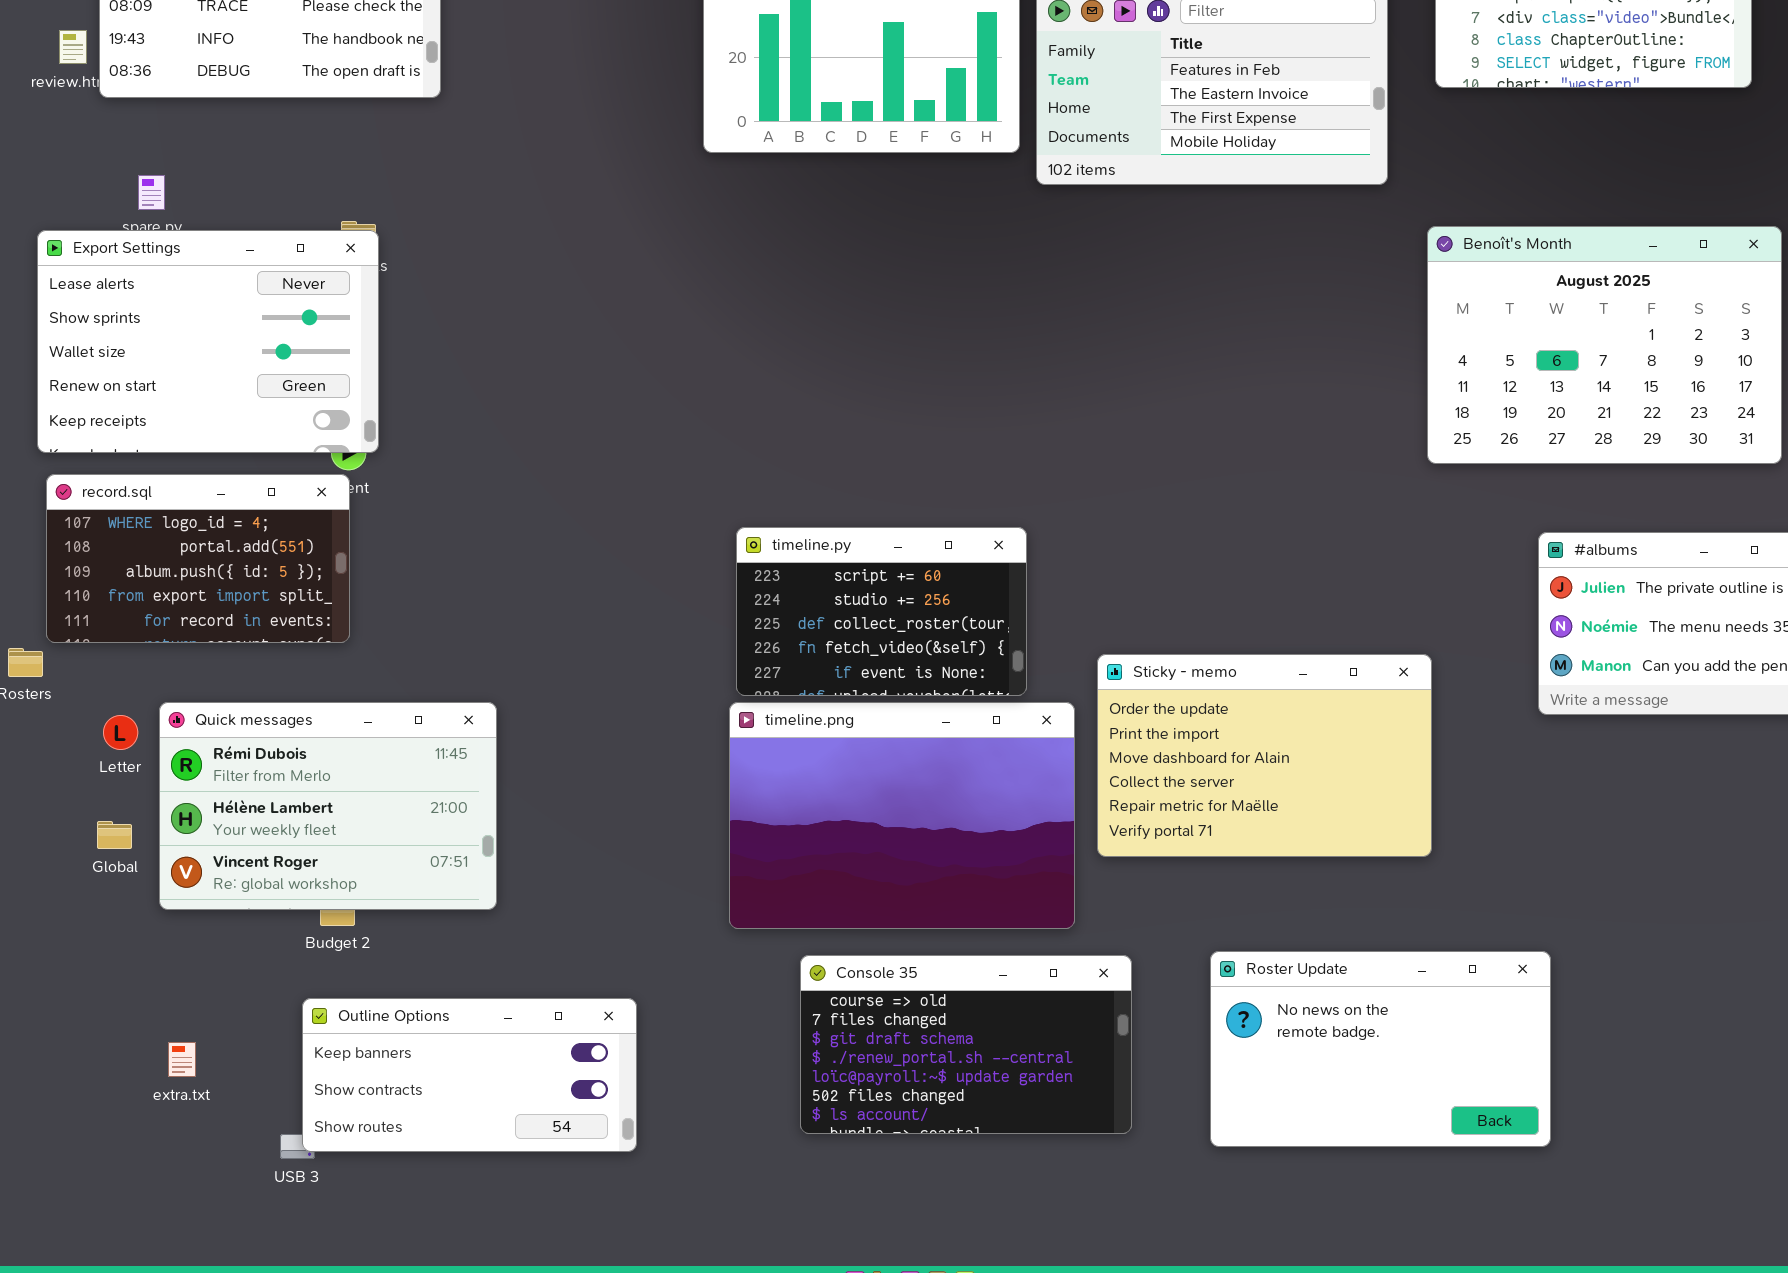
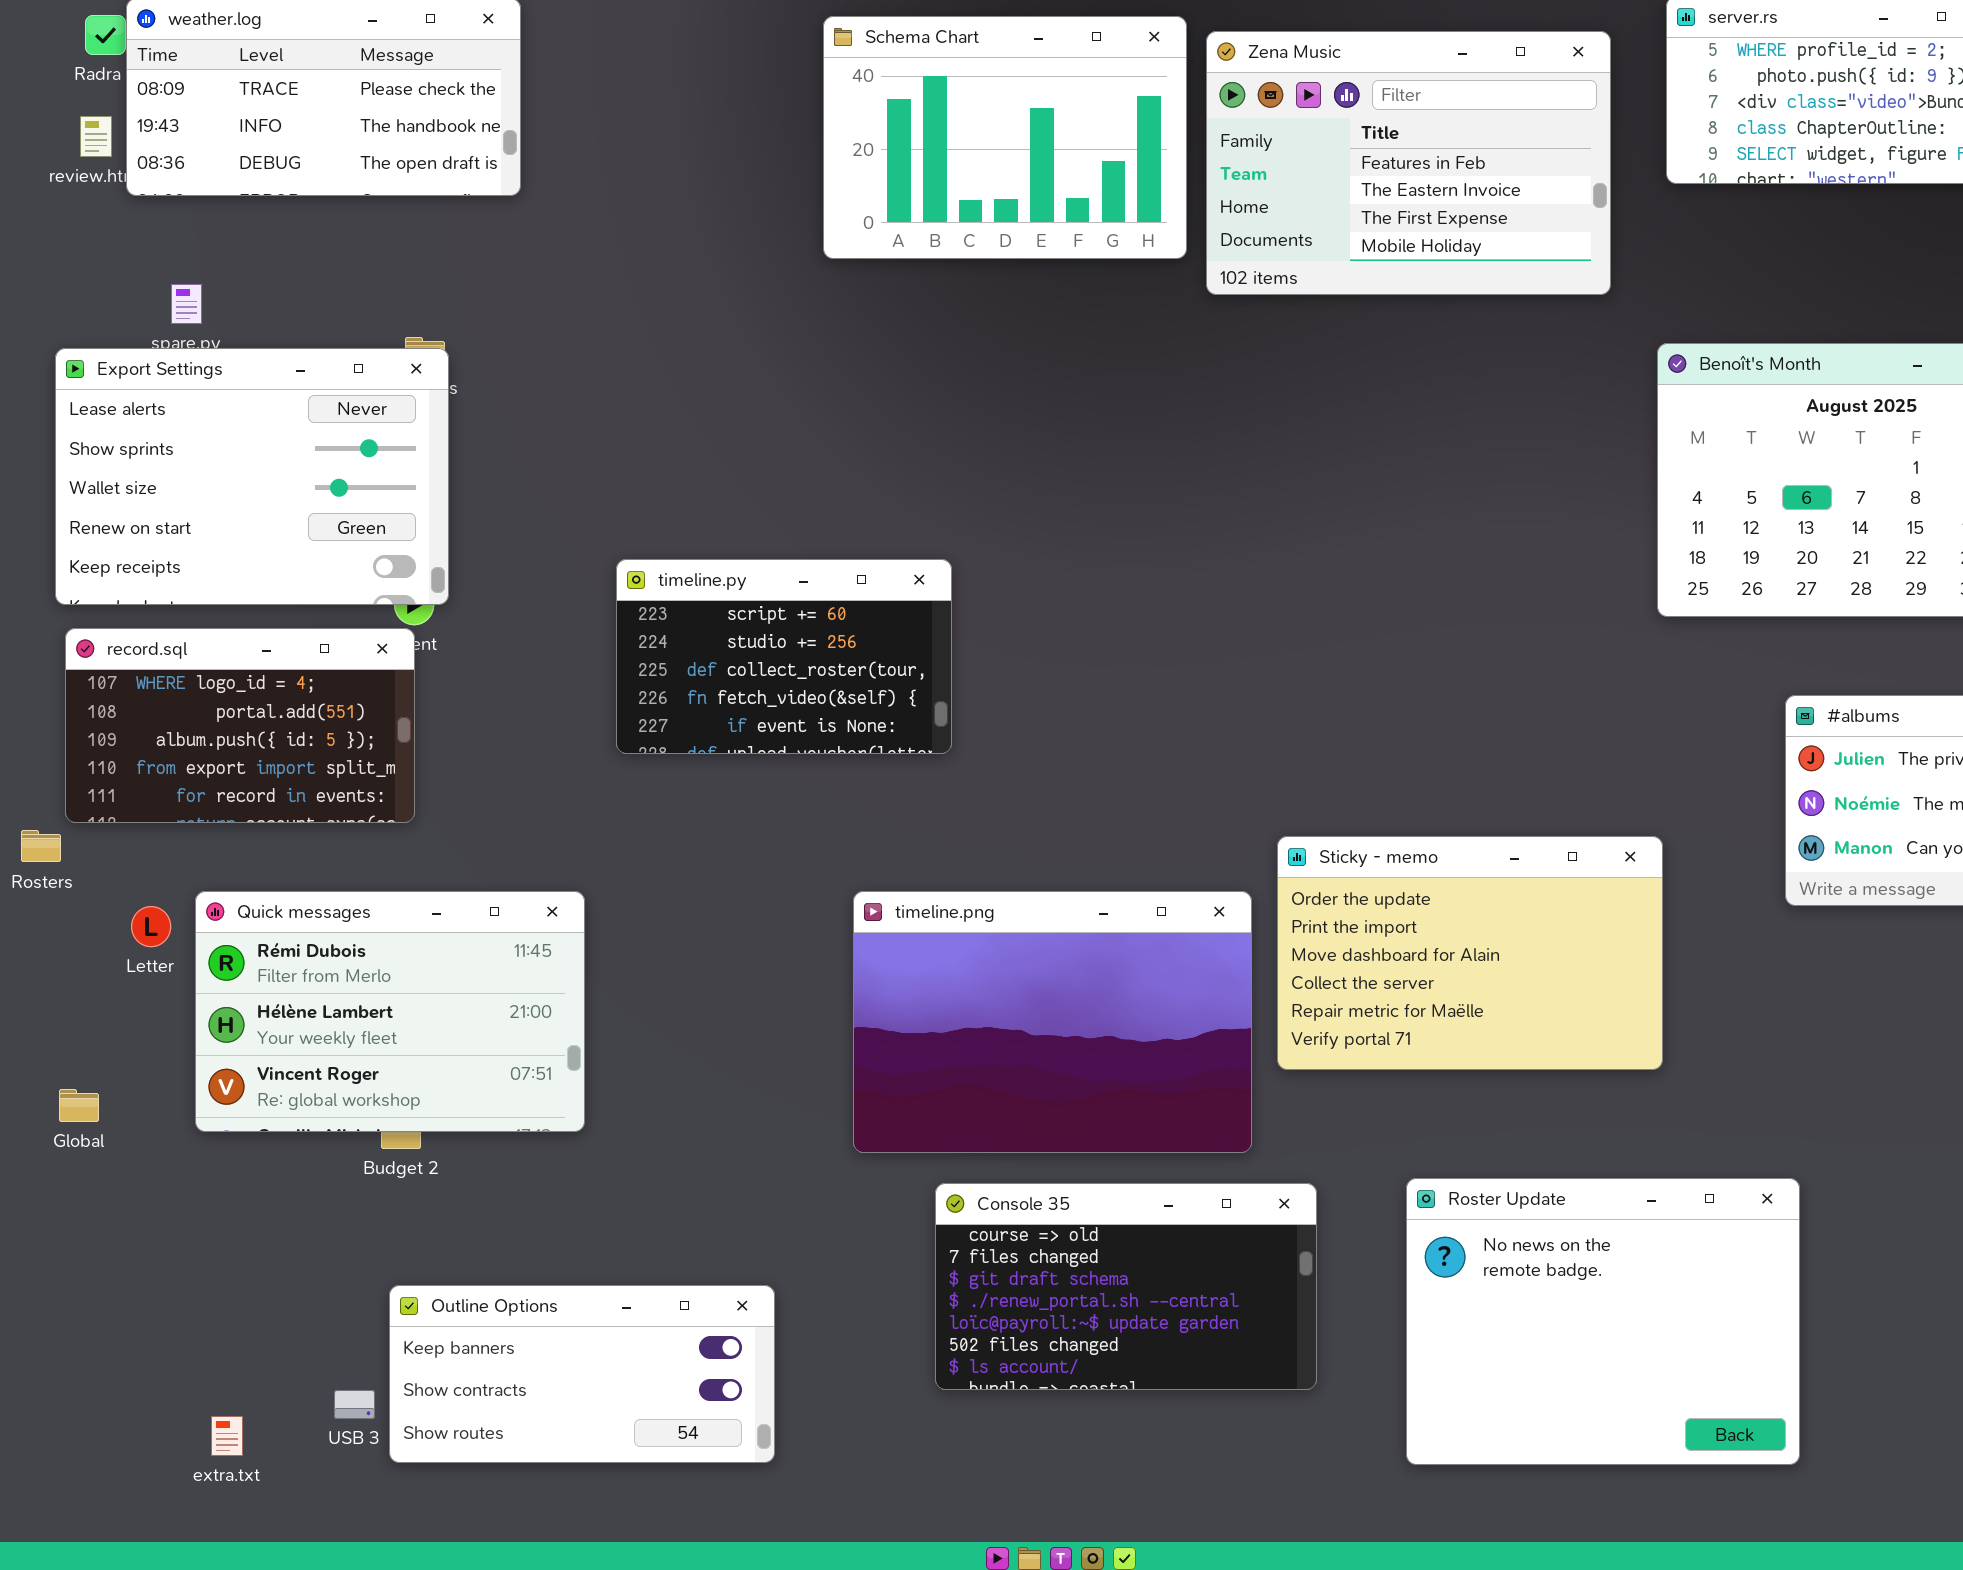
timeline.py: [736,527,1027,696] -> [616,559,952,754], moved
Global: [97,821,132,849] -> [59,1089,99,1122], moved
Roster Update: [1210,951,1551,1147] -> [1406,1178,1800,1465], resized
Outline Options: [302,998,637,1152] -> [389,1285,775,1463], moved
extra.txt: [168,1042,196,1077] -> [211,1416,243,1456], moved

